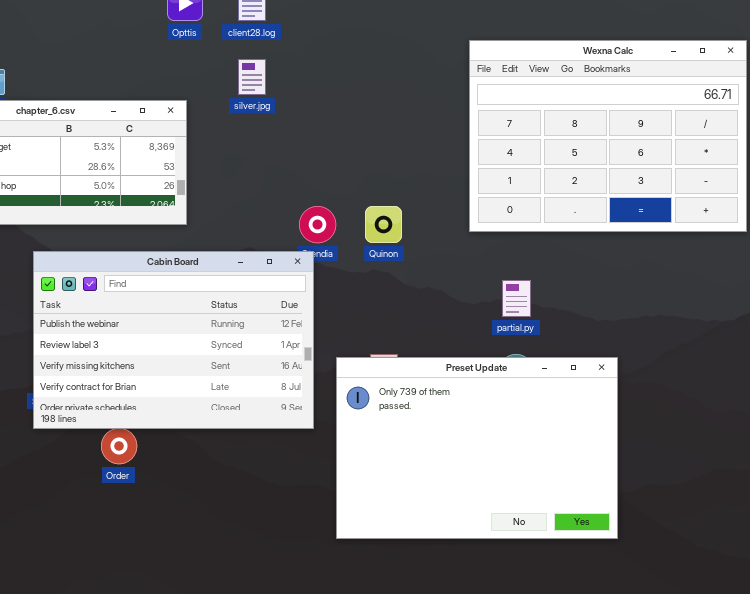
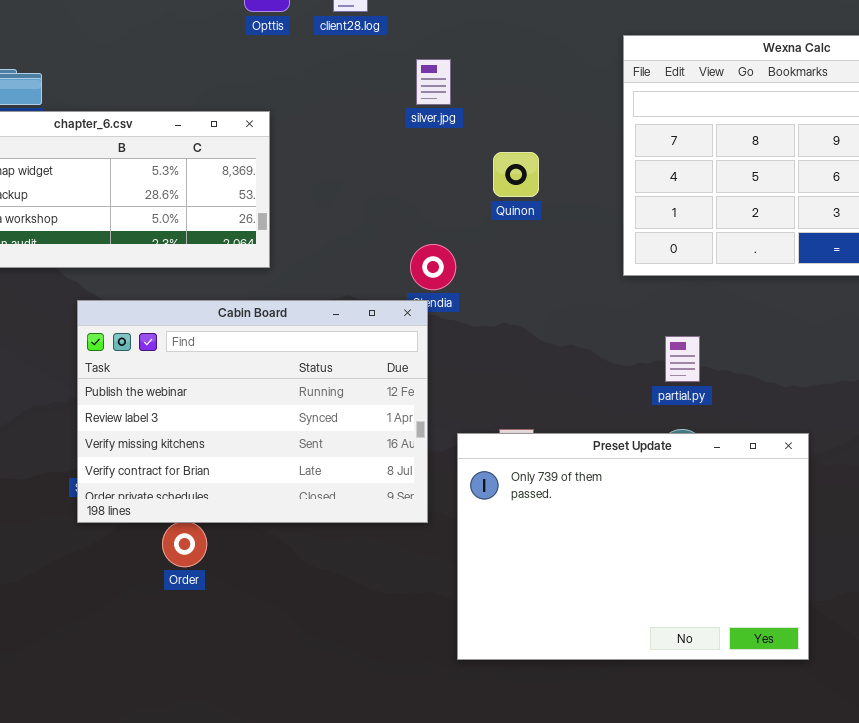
silver.jpg: [238,59,266,95] -> [416,59,451,105], moved
Quinon: [365,206,402,243] -> [493,152,539,197], moved

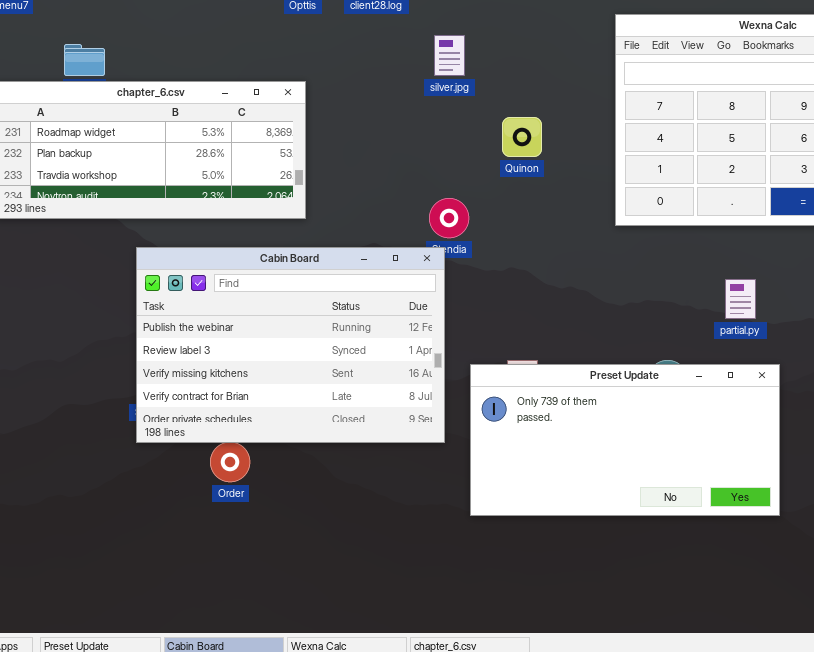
partial.py: [665,336,700,382] -> [725,279,756,319], moved
Preset Update: [457,433,809,660] -> [470,364,780,516], resized

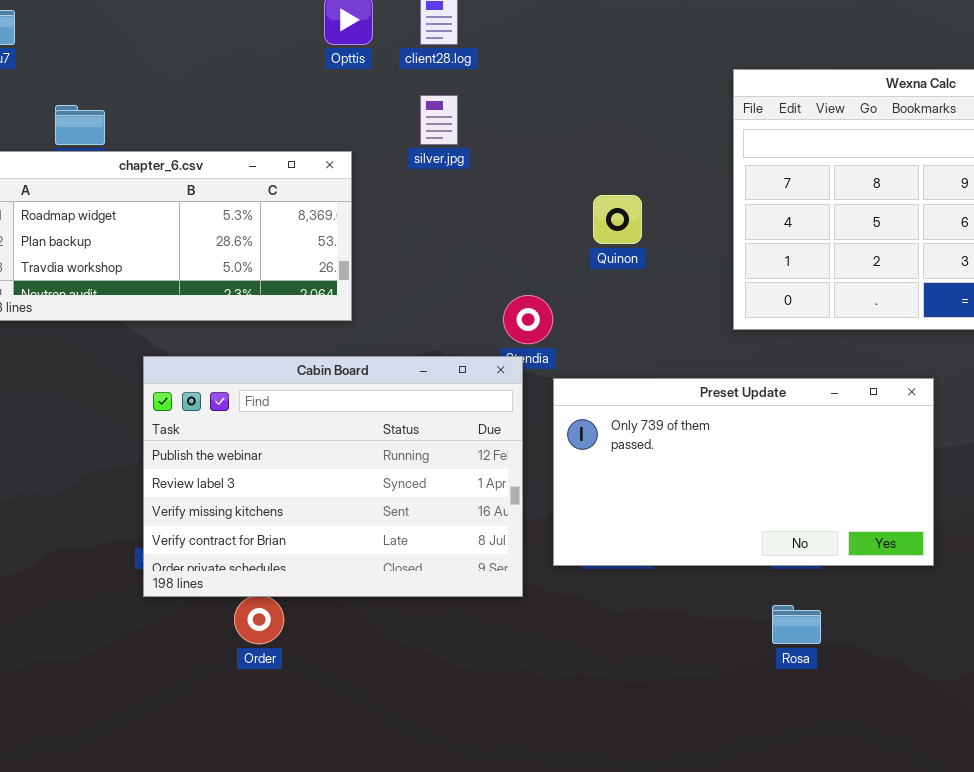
silver.jpg: [434,35,465,76] -> [420,95,458,145], moved
Preset Update: [470,364,780,516] -> [553,378,934,566], moved

